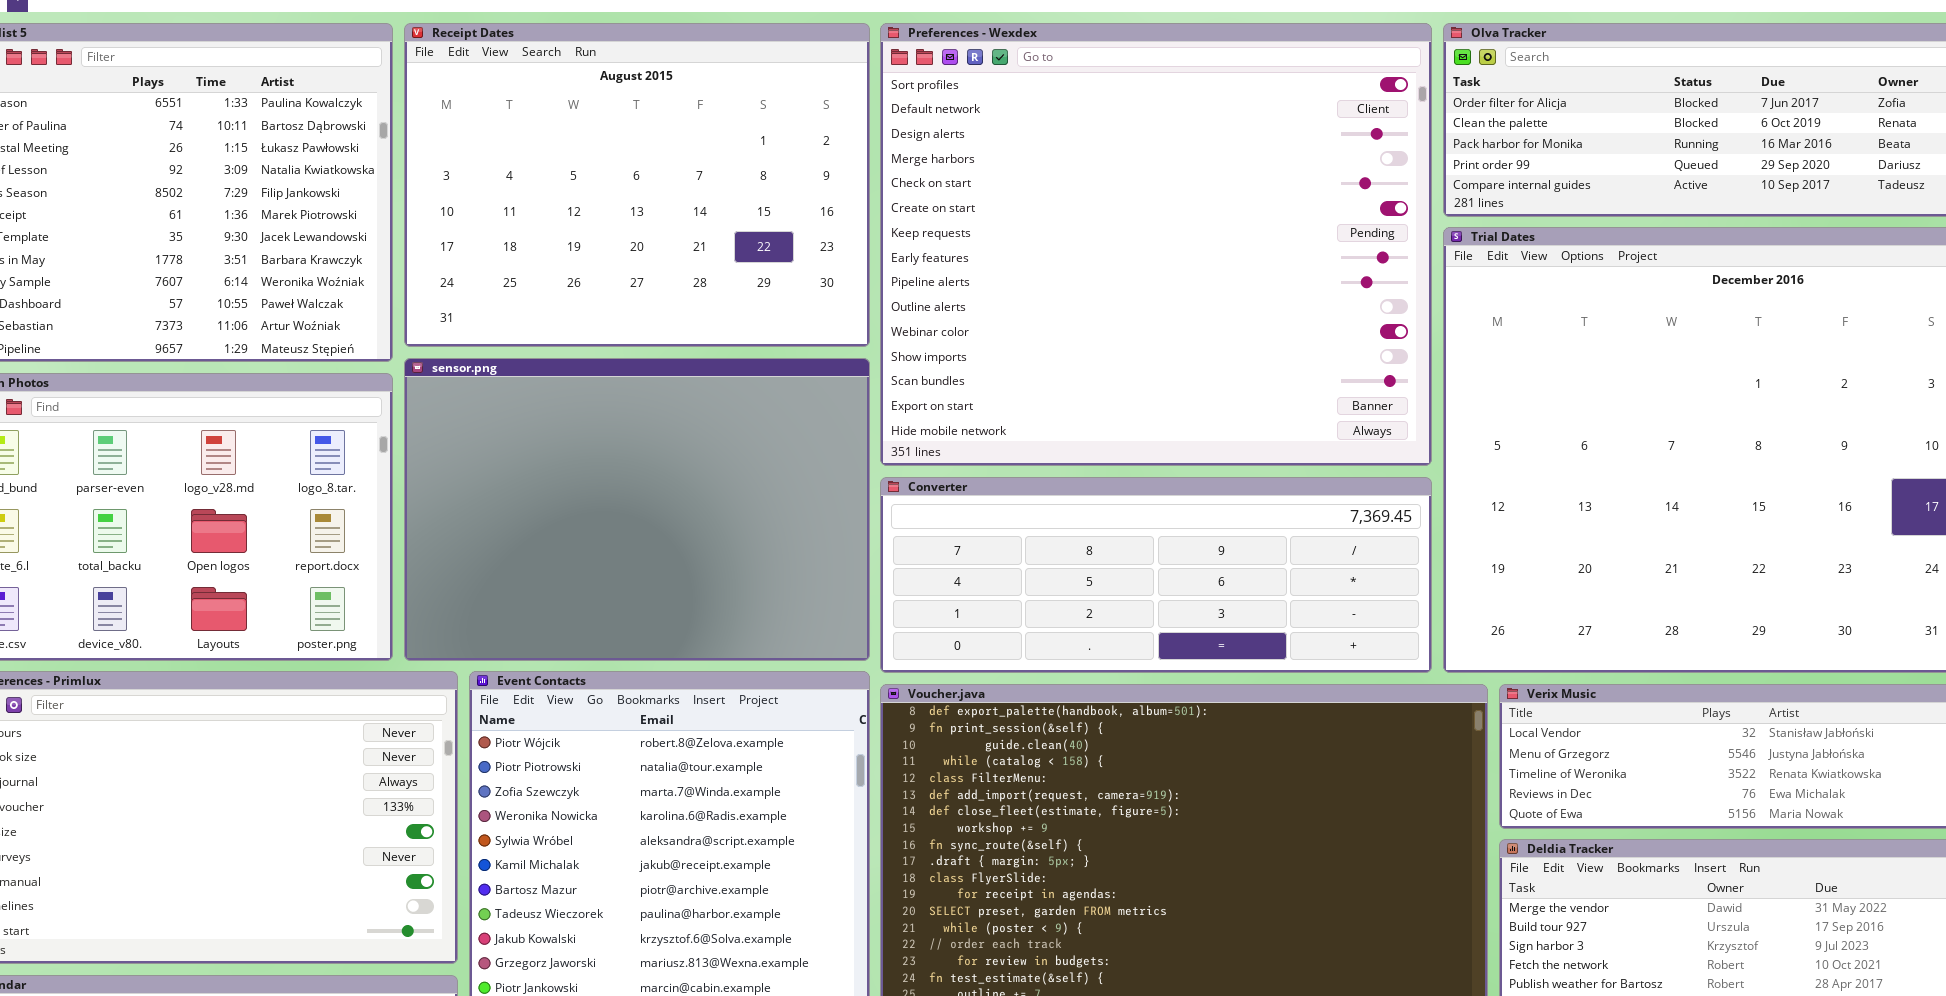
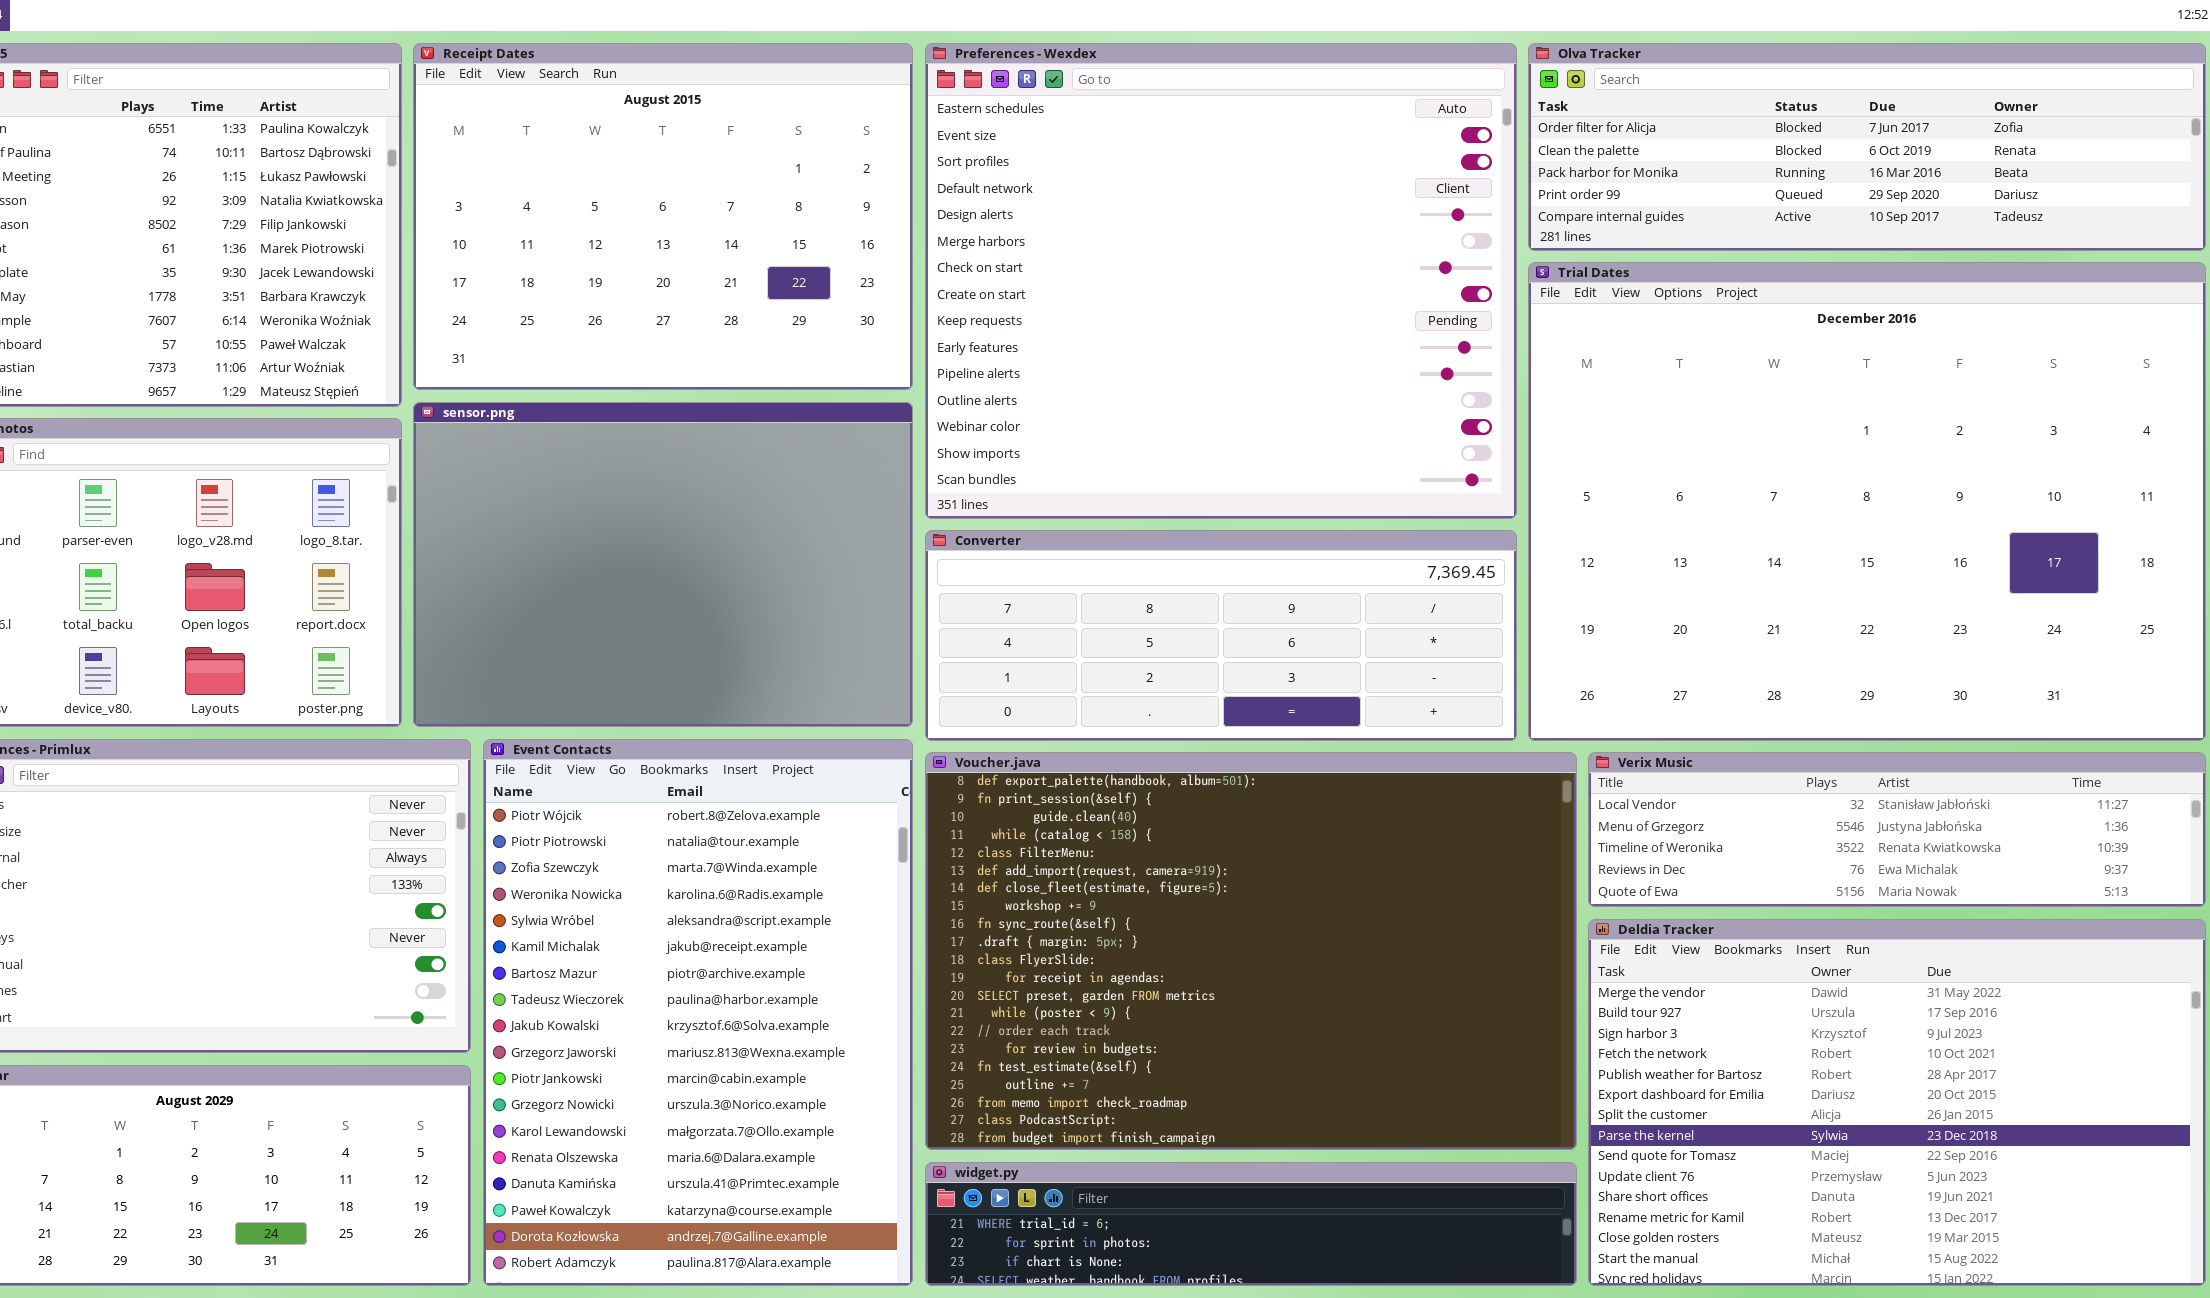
Preferences - Wexdex: [880,23,1432,466] -> [925,43,1517,519], scrolled up 2 rows

